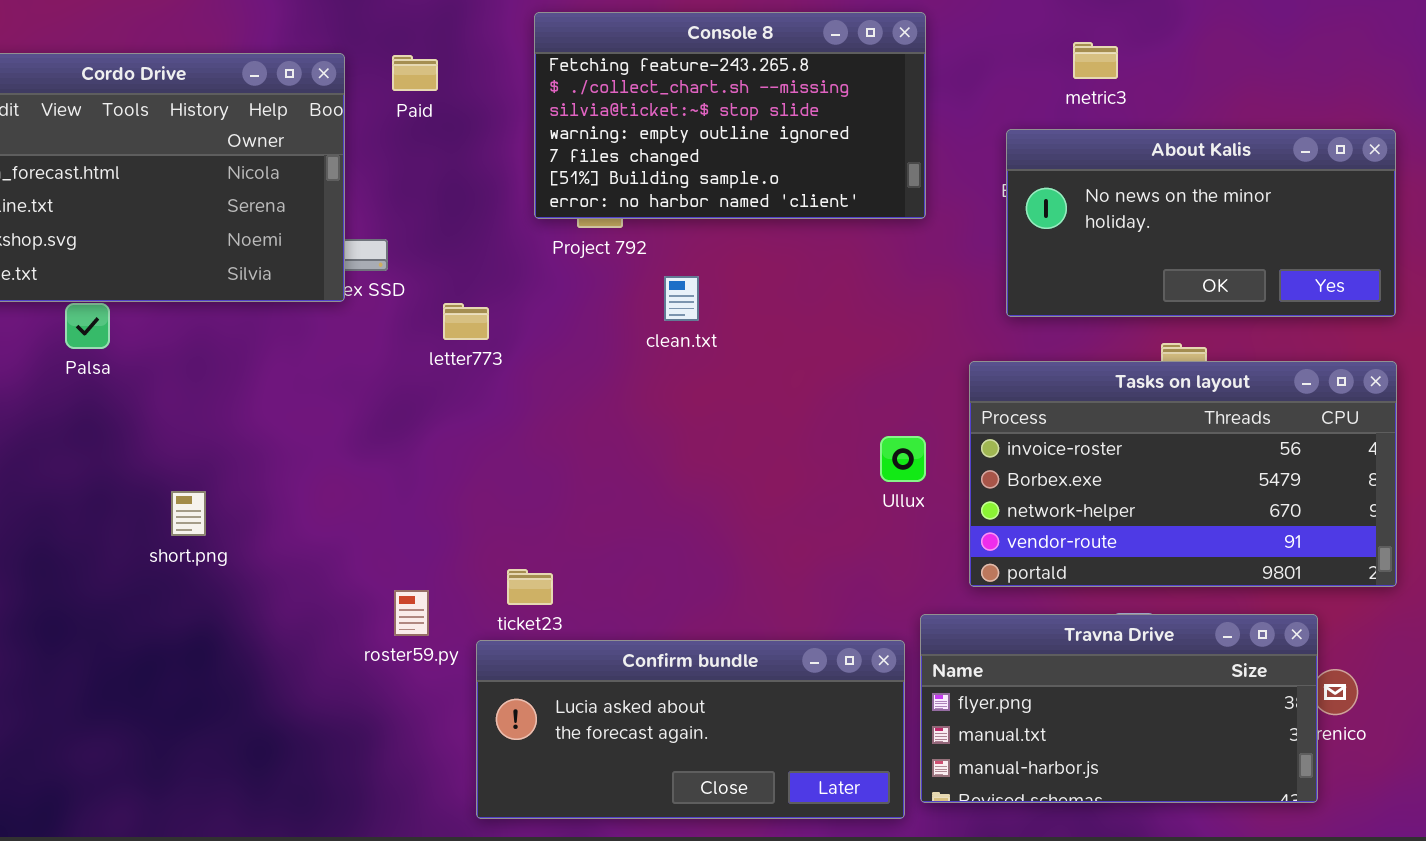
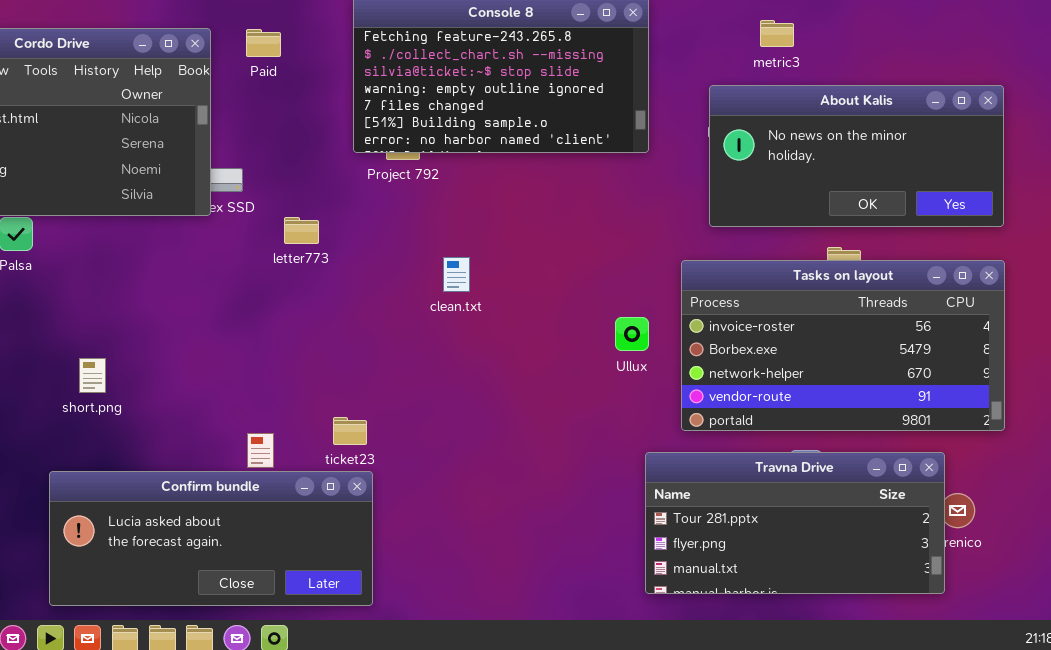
clean.txt: [664,276,699,321] -> [443,257,470,292], moved
Travna Drive: [920,614,1318,803] -> [645,452,945,594], scrolled up 1 row
Confirm bundle: [476,640,905,819] -> [49,471,373,606], moved

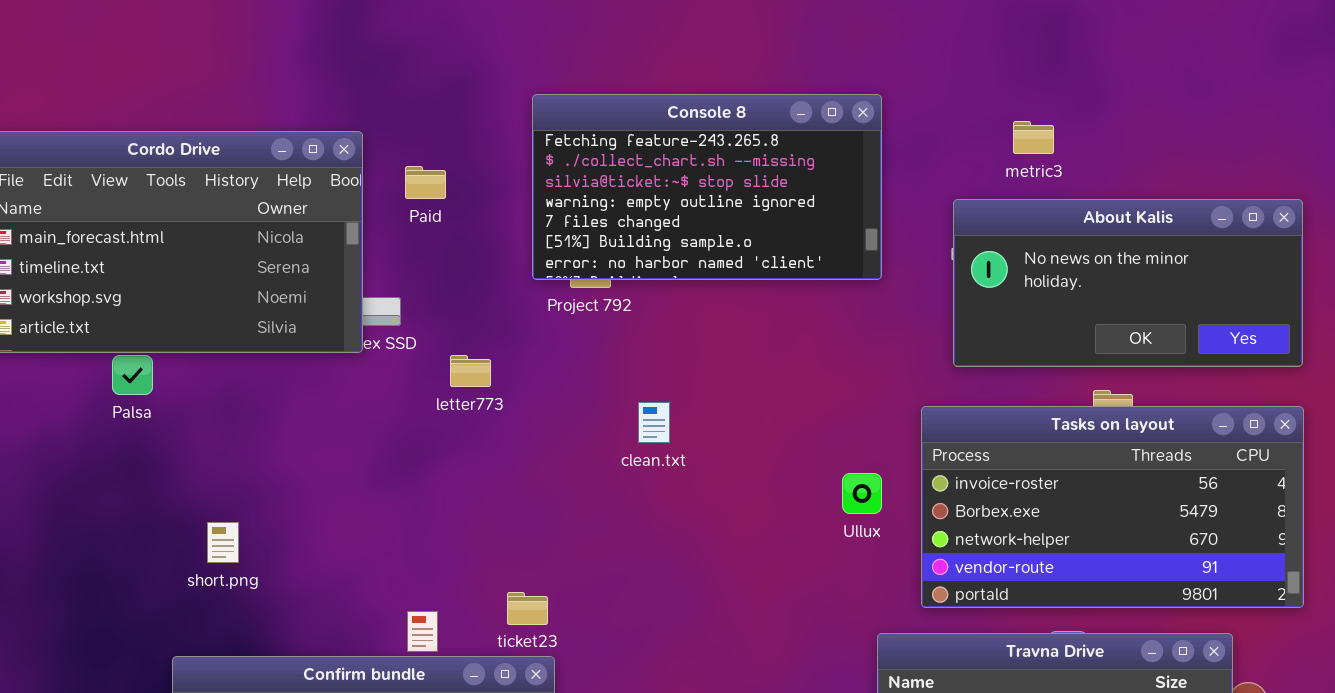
Paid: [246,29,281,57] -> [405,166,446,199], moved

